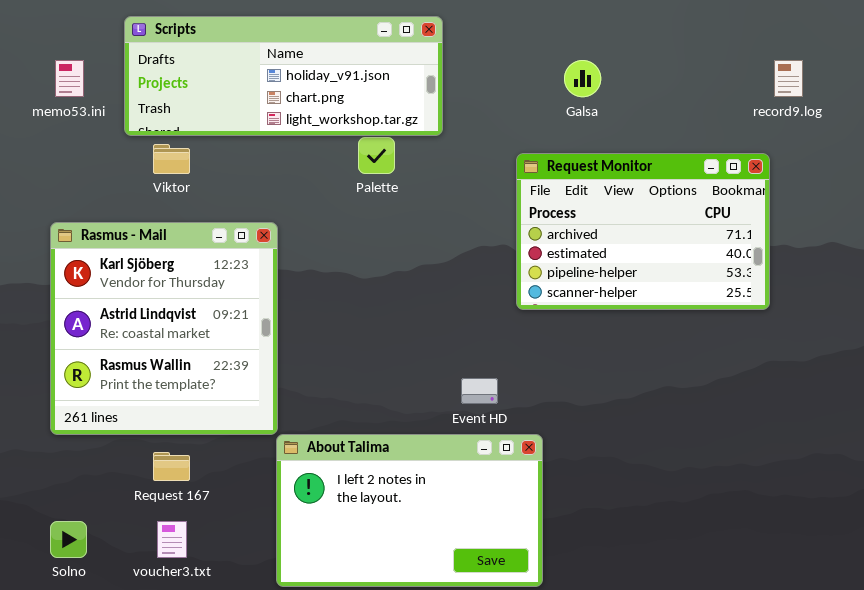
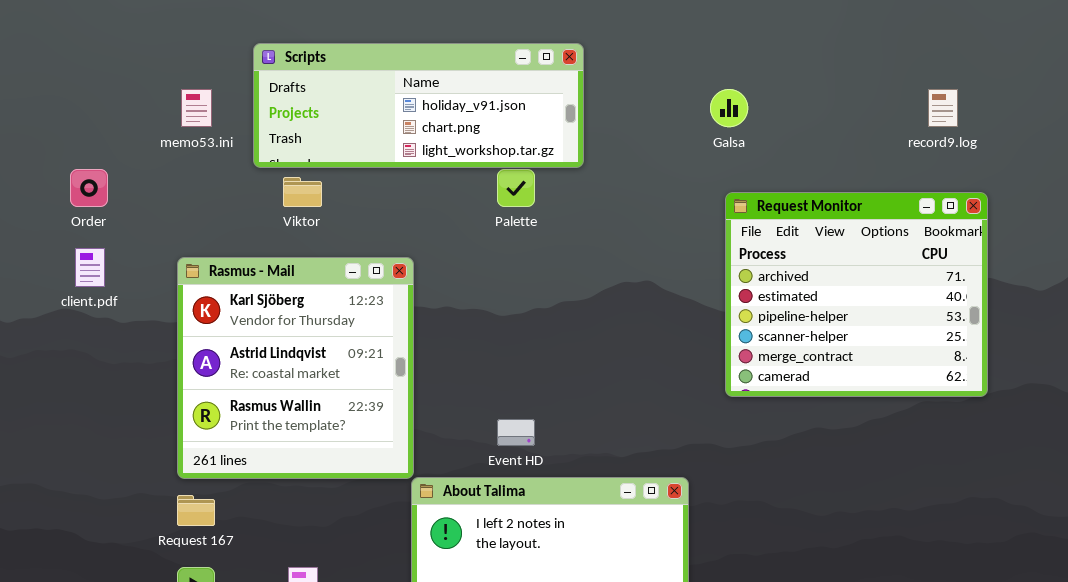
Request Monitor: [516,153,770,310] -> [725,192,988,397], moved, resized
Event HD: [461,378,498,404] -> [497,419,535,446], moved
Request 167: [153,452,190,481] -> [177,495,215,526], moved

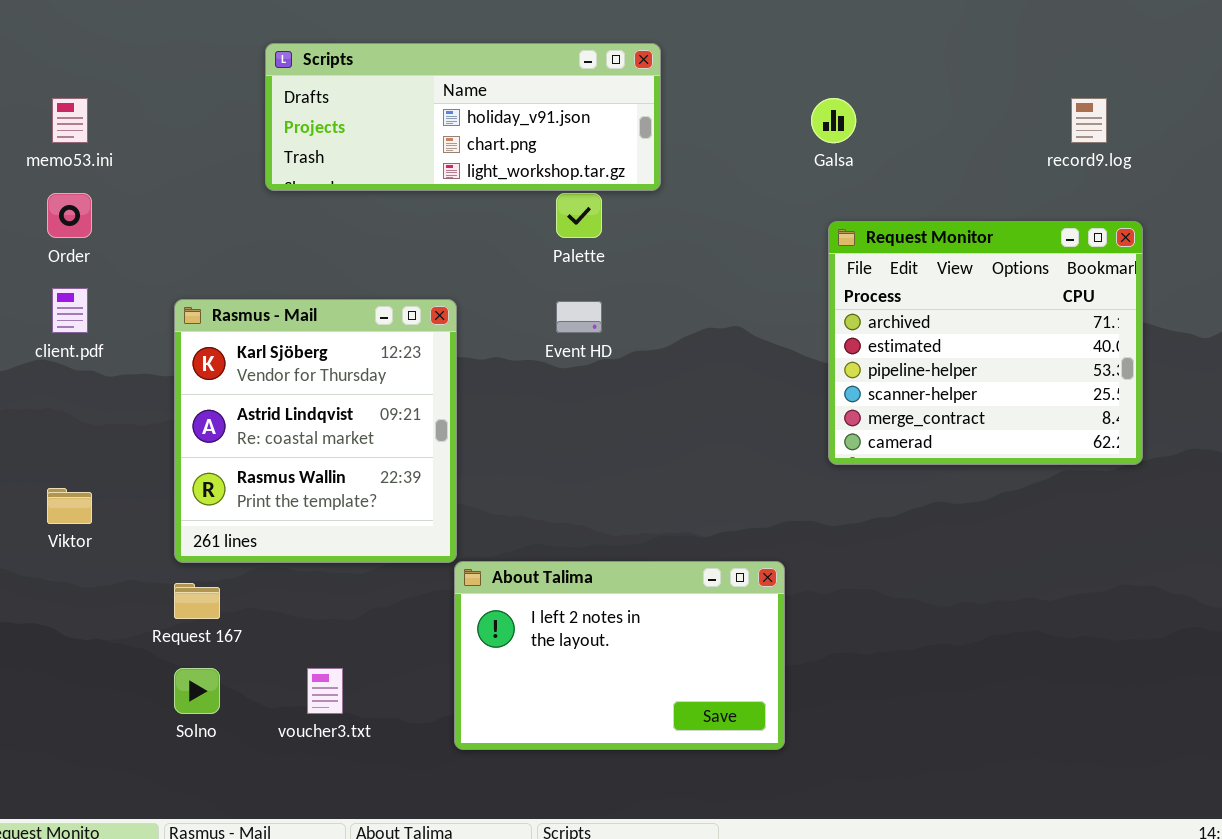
memo53.ini: [181,89,212,127] -> [52,98,88,143], moved
Viktor: [283,177,322,207] -> [47,488,92,524], moved
Event HD: [497,419,535,446] -> [556,301,602,333], moved

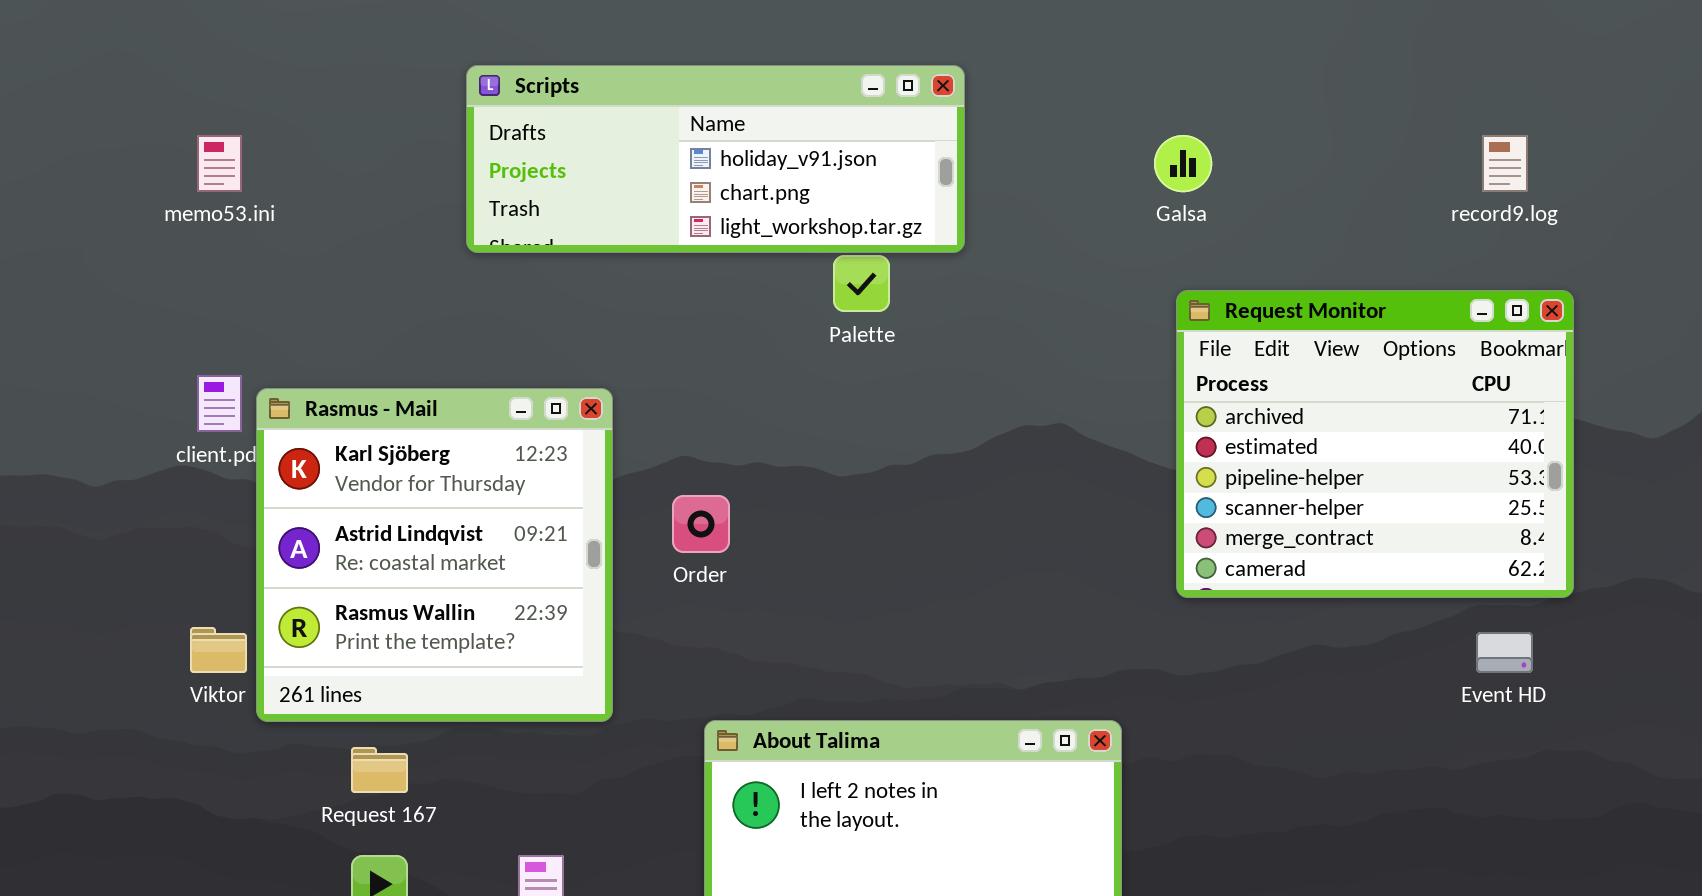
Order: [47,193,92,238] -> [672,495,730,553], moved
Rasmus - Mail: [174,299,457,563] -> [256,388,613,722], moved
Event HD: [556,301,602,333] -> [1476,632,1533,673], moved

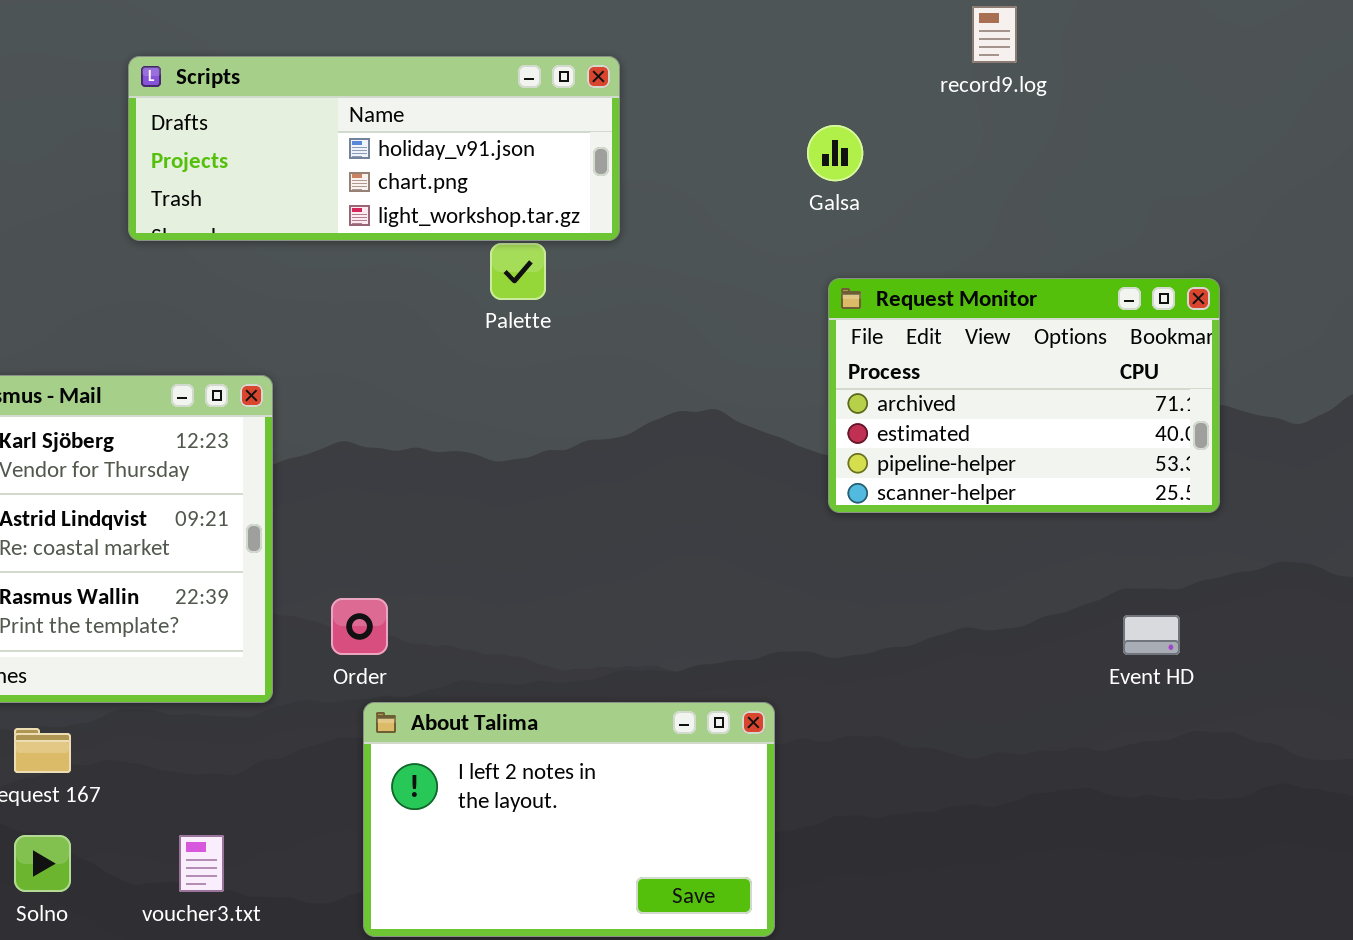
record9.log: [1482,135,1528,192] -> [972,6,1017,63], moved
Request Monitor: [1176,290,1574,598] -> [828,278,1220,513], resized
Order: [672,495,730,553] -> [331,598,388,655], moved

